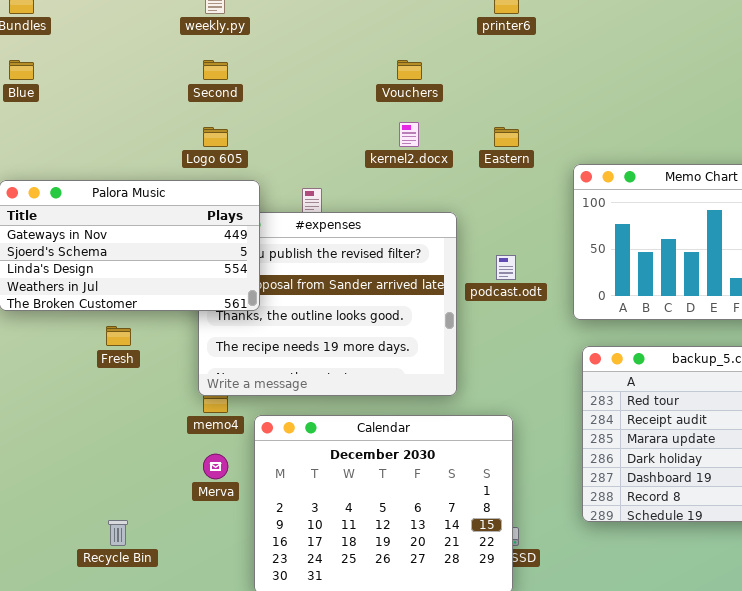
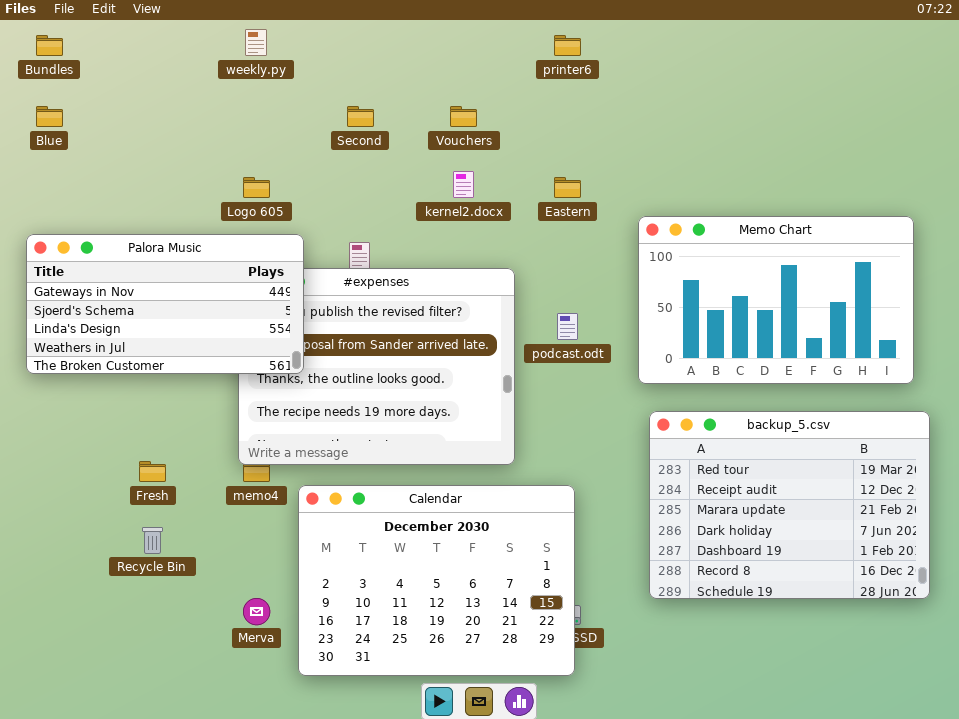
Second: [203,60,228,80] -> [347,106,374,127], moved
Fresh: [106,326,131,346] -> [139,461,166,482], moved
Merva: [203,454,228,479] -> [243,598,270,625], moved
Recycle Bin: [108,520,128,546] -> [142,527,163,554], moved

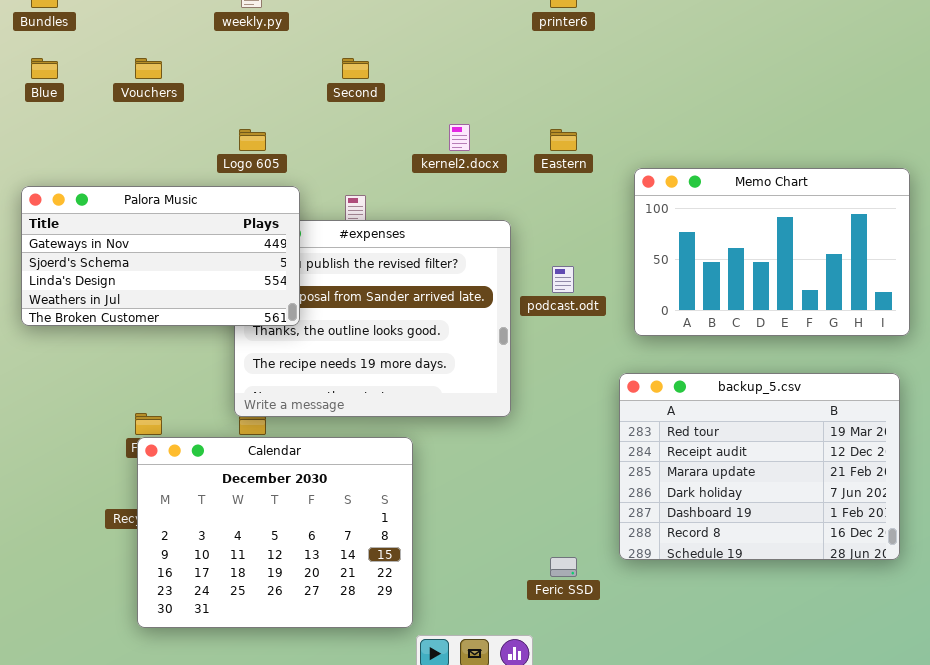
Vouchers: [450,106,477,127] -> [135,58,162,79], moved
backup_5.csv: [649,411,930,599] -> [619,373,900,560], moved
Calendar: [298,485,575,676] -> [137,437,413,628], moved

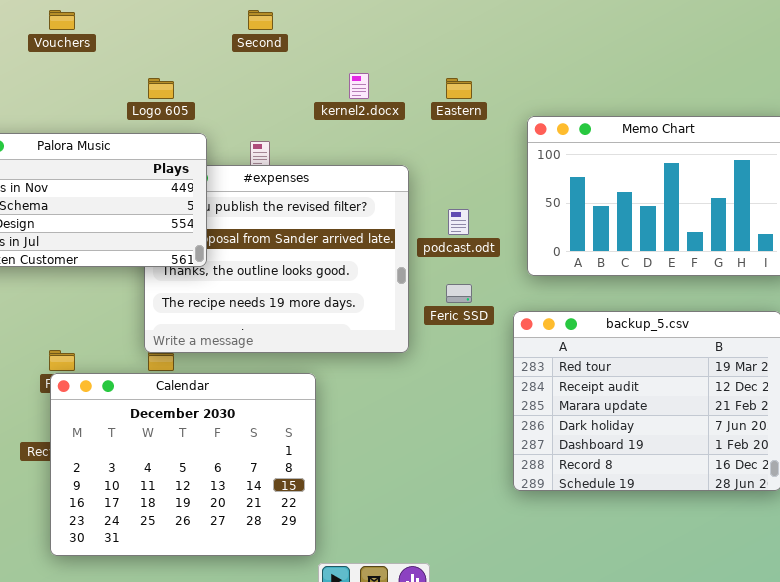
Feric SSD: [550,557,577,577] -> [446,284,472,303], moved

